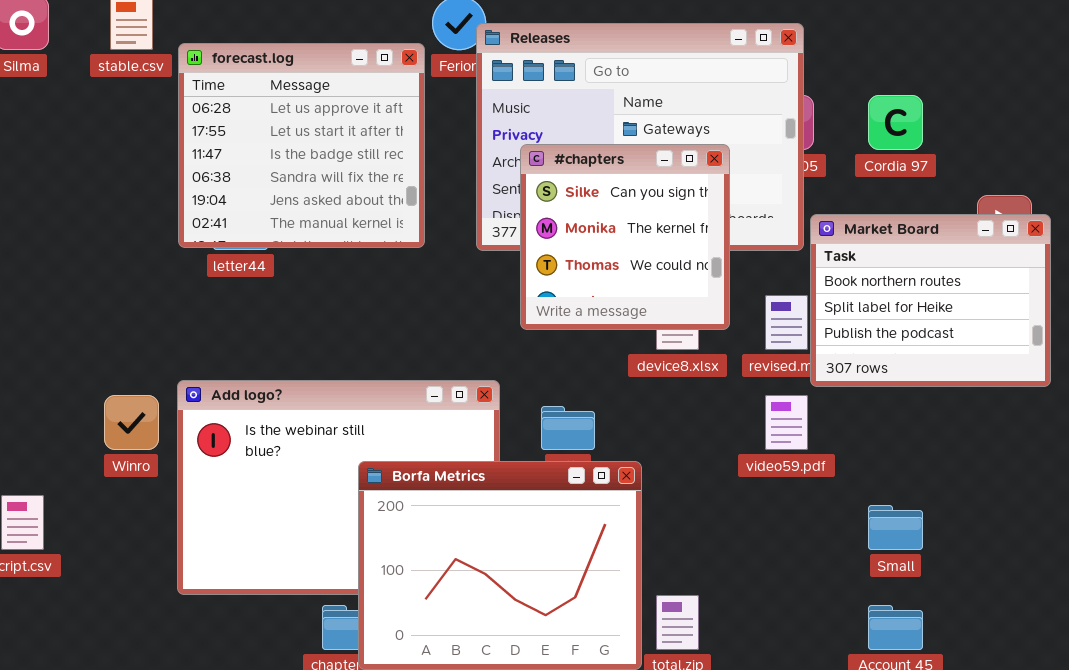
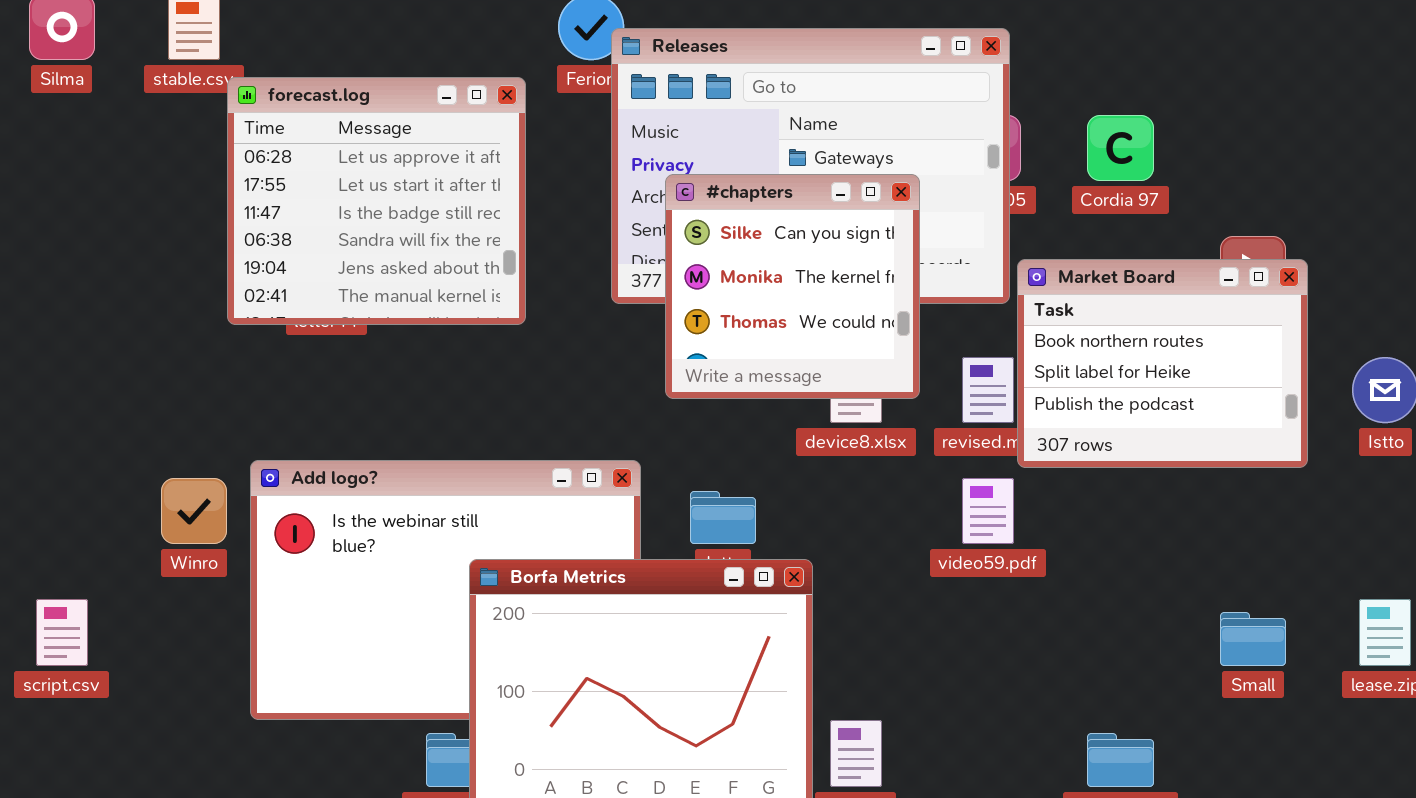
forecast.log: [178,43,425,248] -> [227,77,526,325], moved
Small: [868,505,923,550] -> [1220,612,1286,666], moved

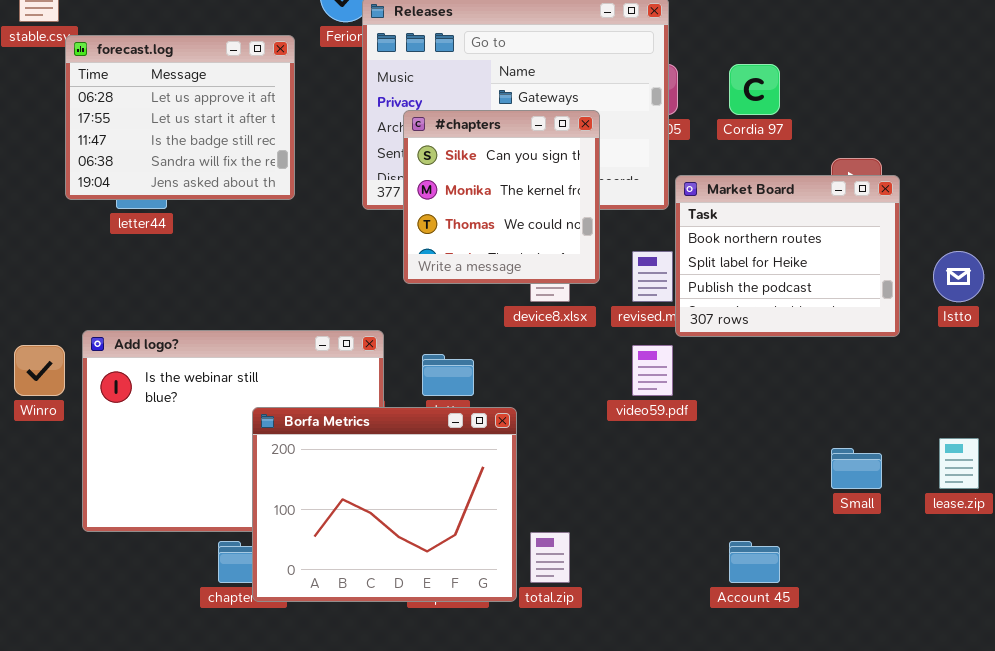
forecast.log: [227,77,526,325] -> [65,35,295,200], resized

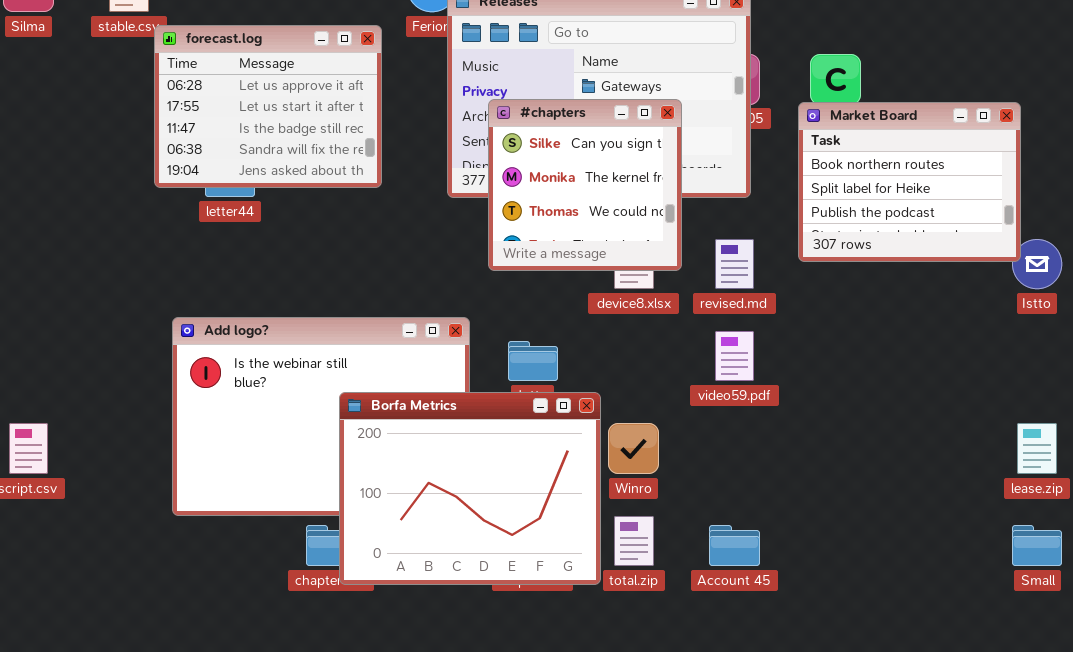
Market Board: [675,175,900,337] -> [798,102,1021,262], moved
Winro: [14,345,65,396] -> [608,423,659,474], moved
Small: [831,448,882,489] -> [1012,525,1062,566], moved
Account 45: [729,541,780,583] -> [709,525,760,566], moved

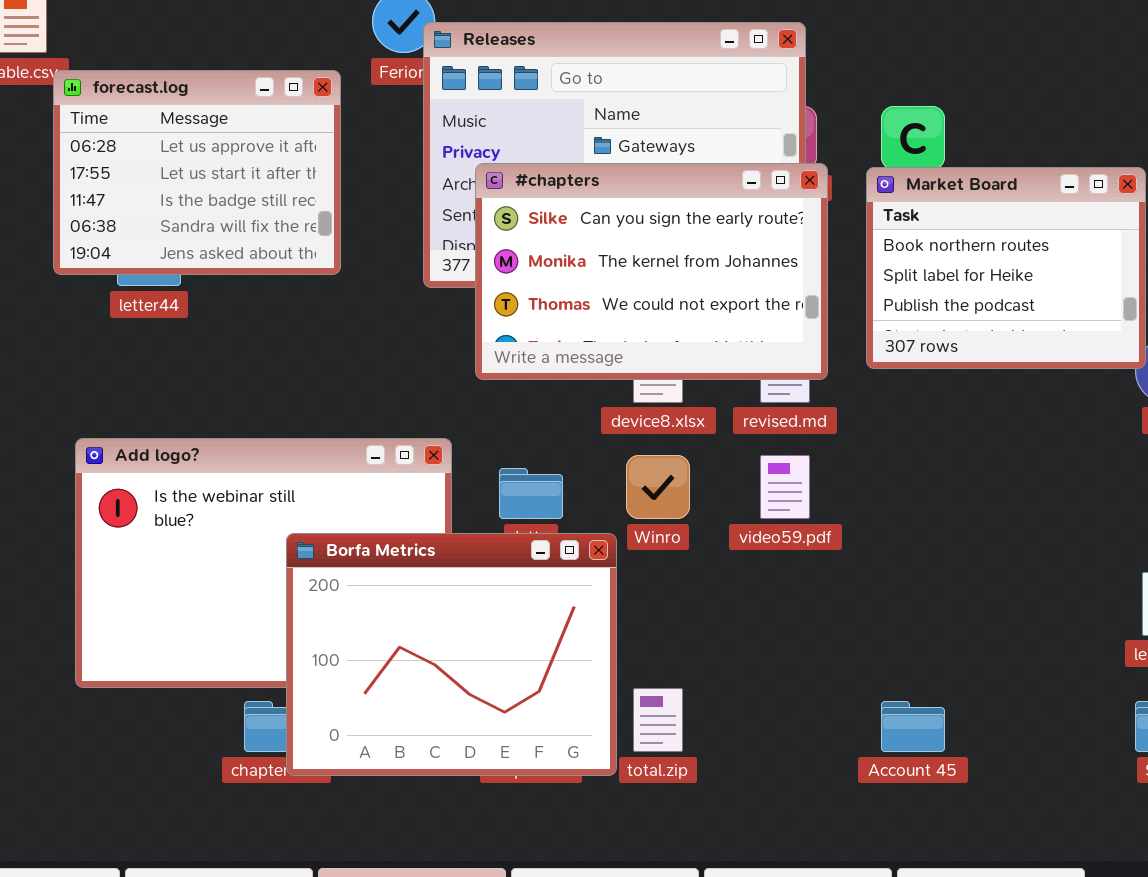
#chapters: [488,99,682,271] -> [475,163,828,380], resized
Winro: [608,423,659,474] -> [626,455,690,519], moved
Account 45: [709,525,760,566] -> [881,701,945,752], moved

